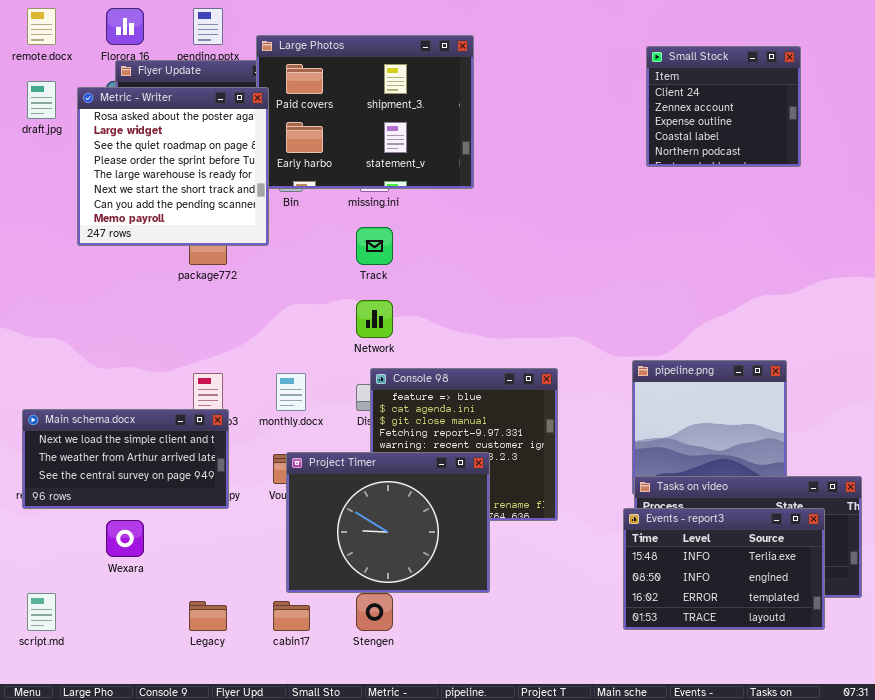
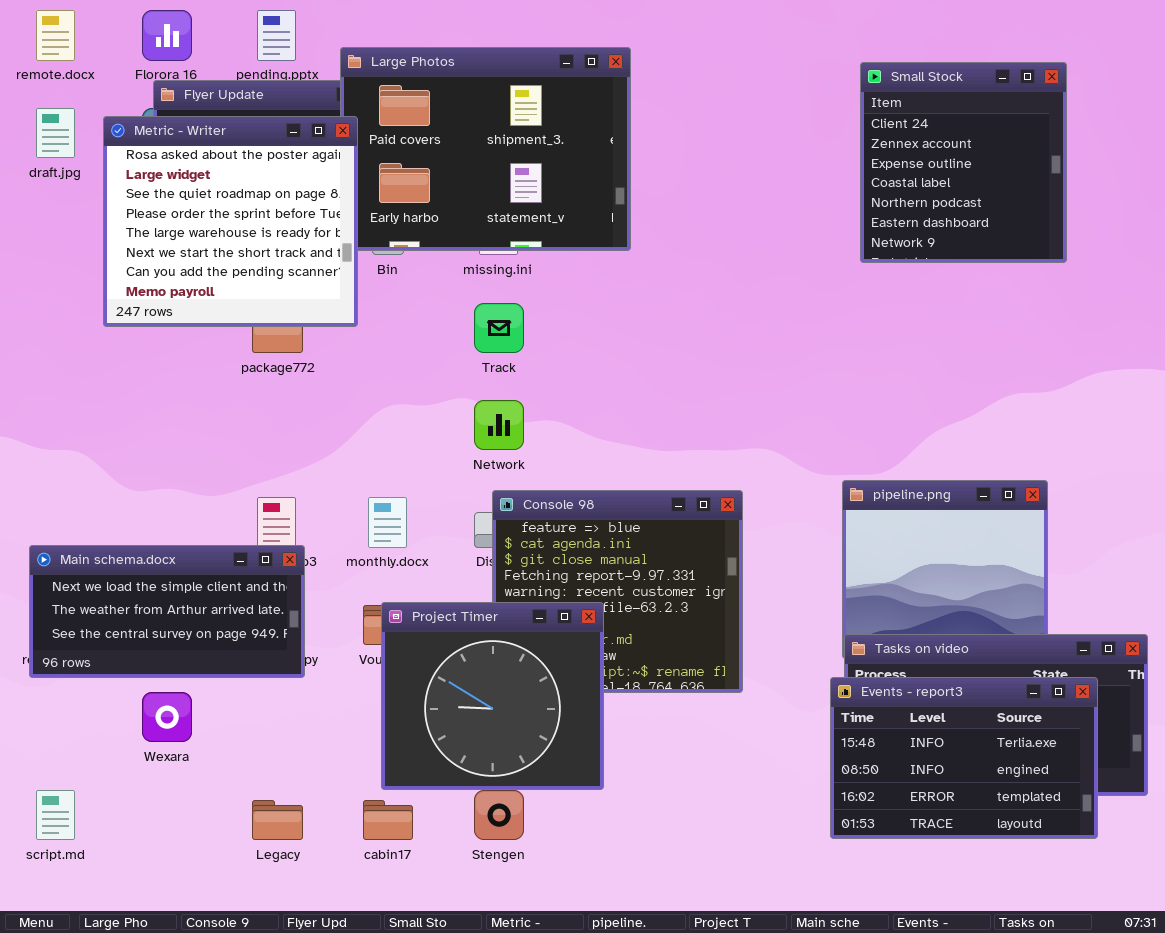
Small Stock: [646,46,801,167] -> [860,62,1067,263], resized
Project Timer: [286,452,490,593] -> [381,602,604,790], resized

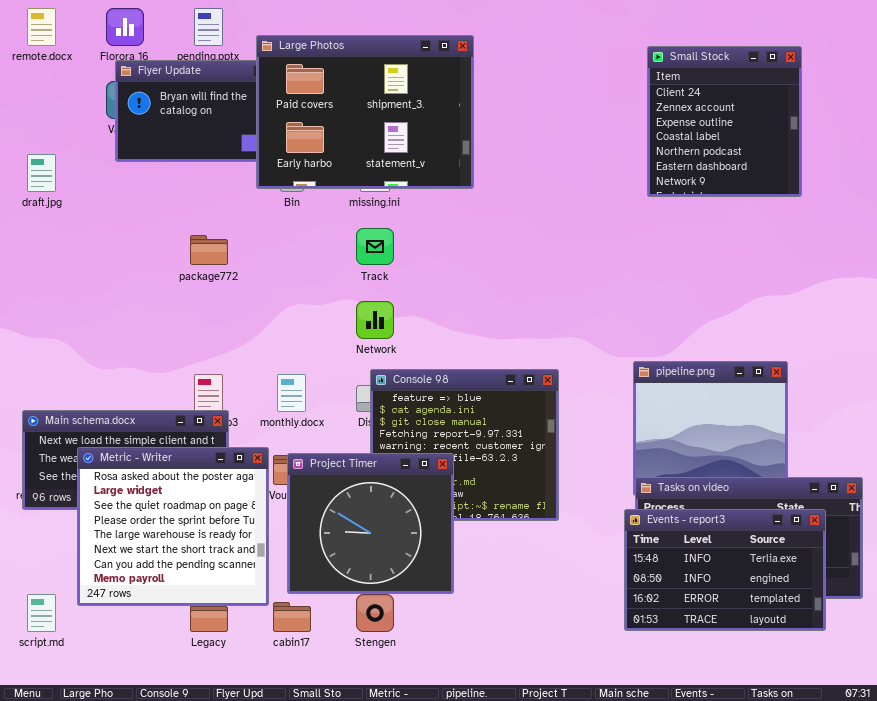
draft.jpg: [36,108,75,158] -> [27,154,56,192], moved
Metric - Writer: [103,116,358,327] -> [77,447,269,606], moved

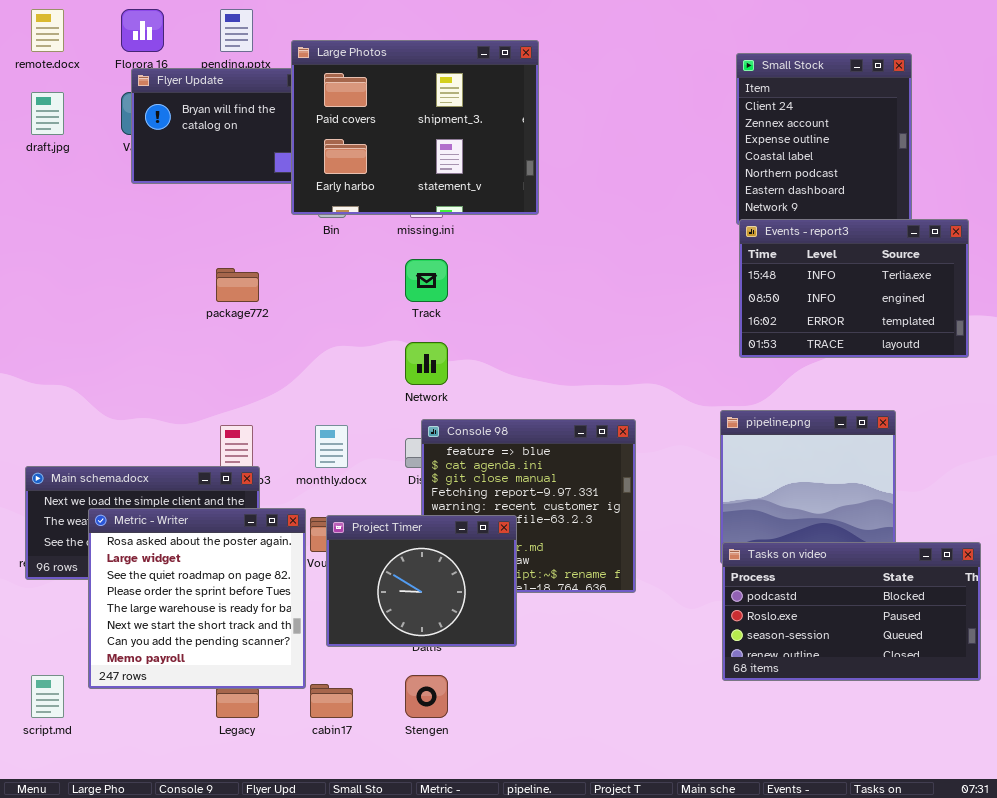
draft.jpg: [27,154,56,192] -> [31,92,64,135], moved
Project Timer: [287,453,454,594] -> [326,515,517,647], resized
Events - report3: [624,509,826,631] -> [739,219,969,358], moved

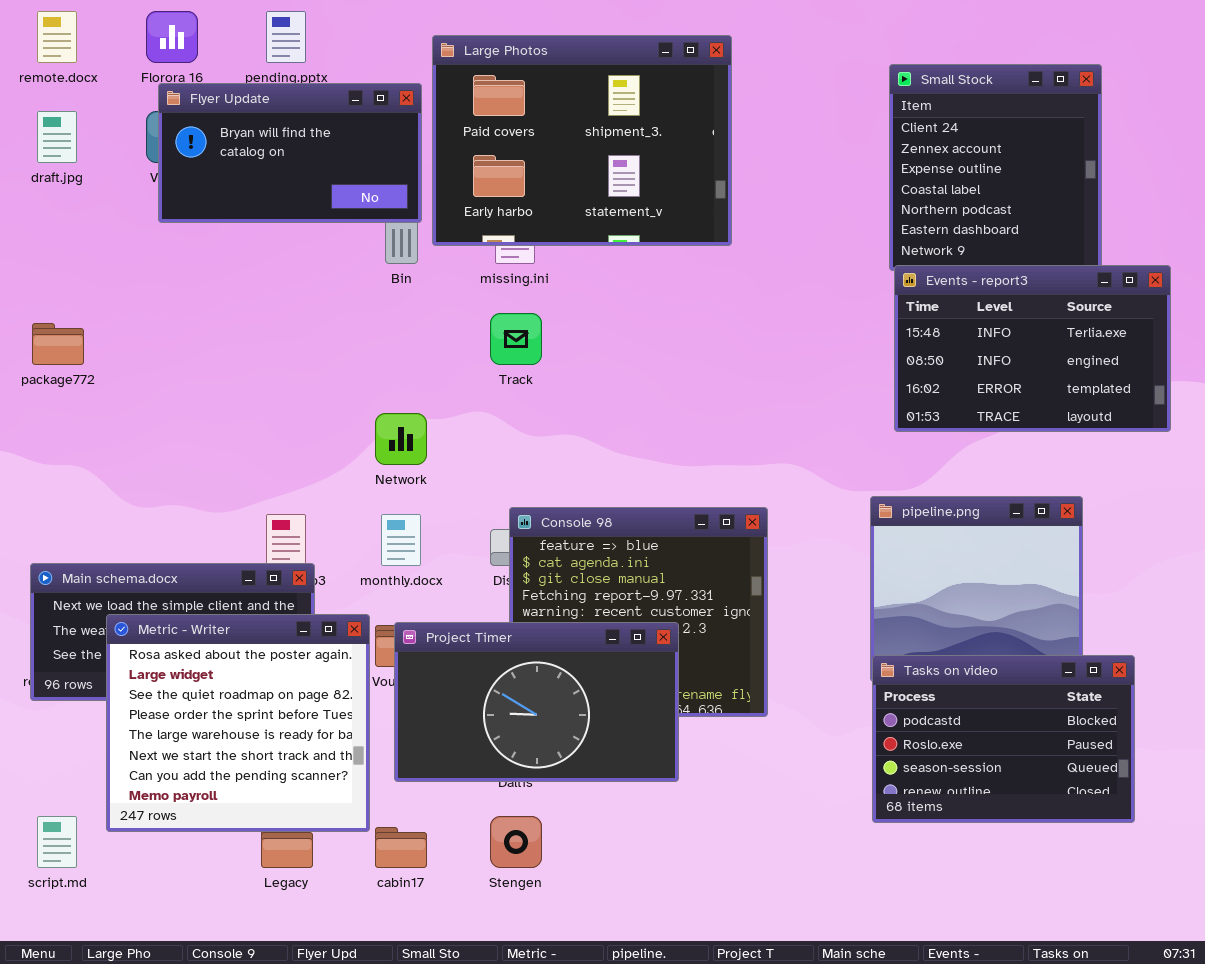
Large Photos: [291,40,539,215] -> [432,35,732,246], moved
package772: [216,268,259,302] -> [32,323,84,365], moved
Network: [405,342,448,385] -> [375,413,427,465], moved
Project Timer: [326,515,517,647] -> [394,622,679,782], resized
Tasks on video: [722,542,981,681] -> [872,655,1135,823], resized

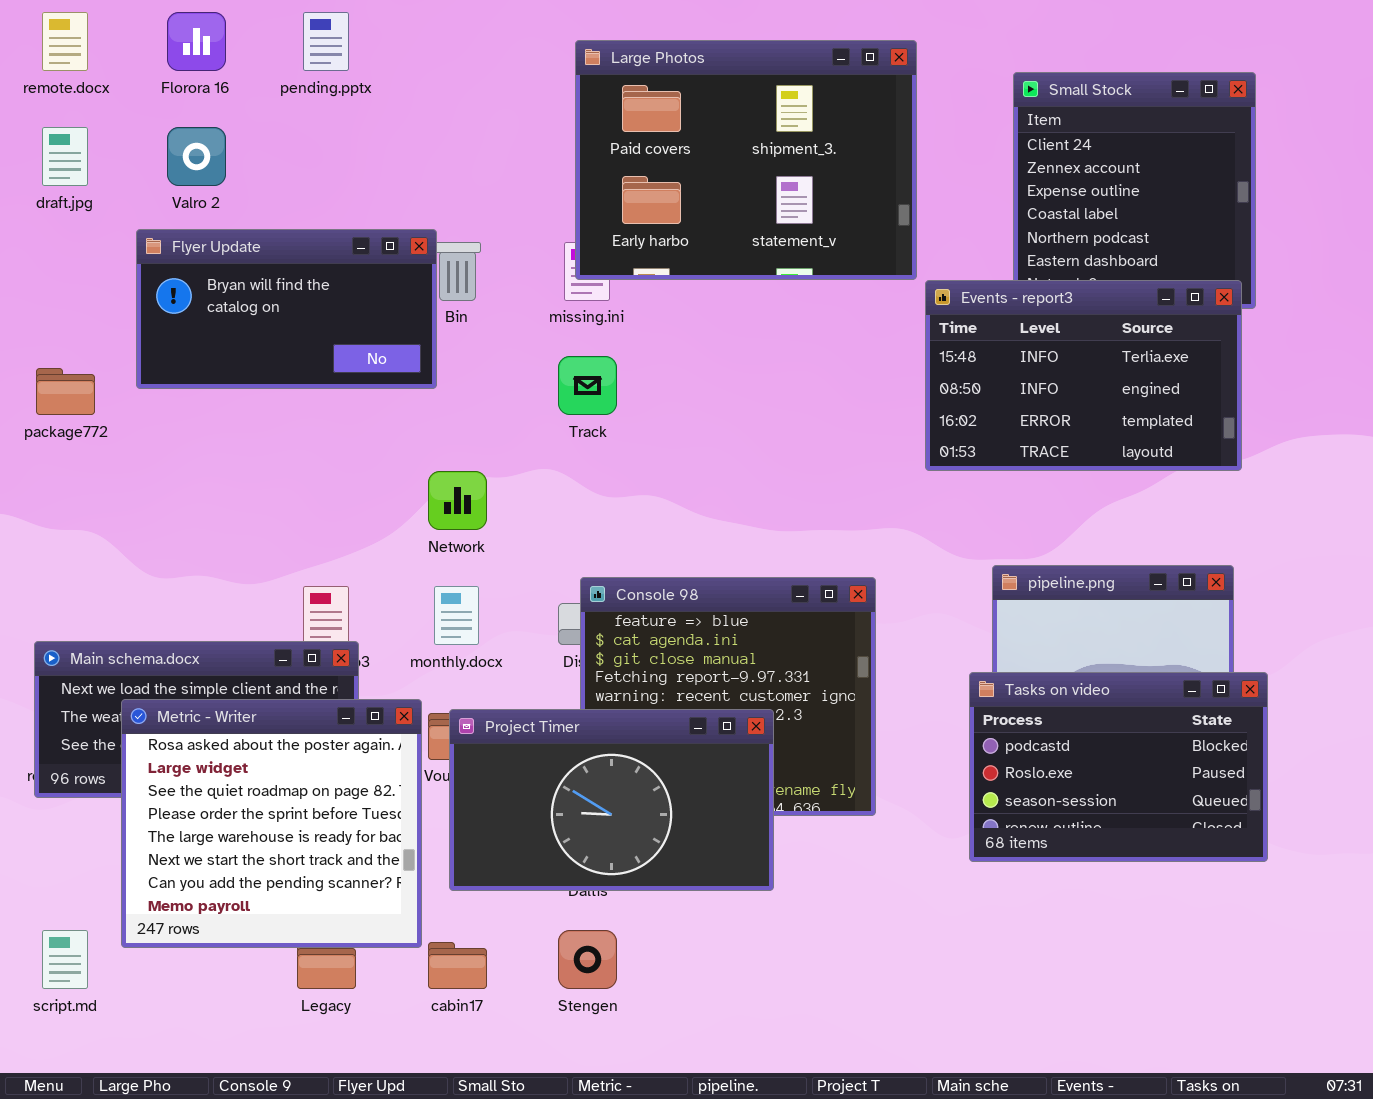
Large Photos: [432,35,732,246] -> [575,40,917,280], moved
Flyer Update: [158,83,422,223] -> [136,229,437,389], moved
Events - report3: [894,265,1171,432] -> [925,280,1242,471], moved
Tasks on video: [872,655,1135,823] -> [969,672,1268,862], moved

